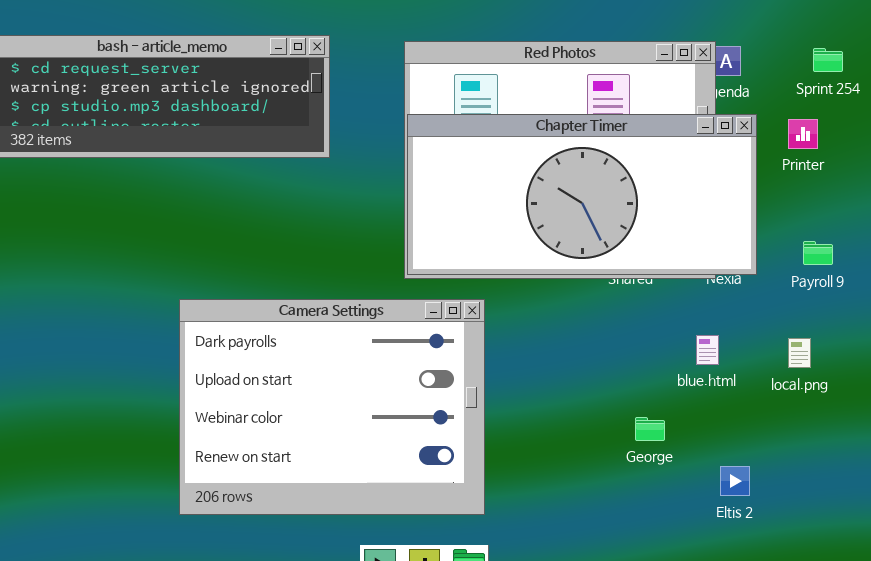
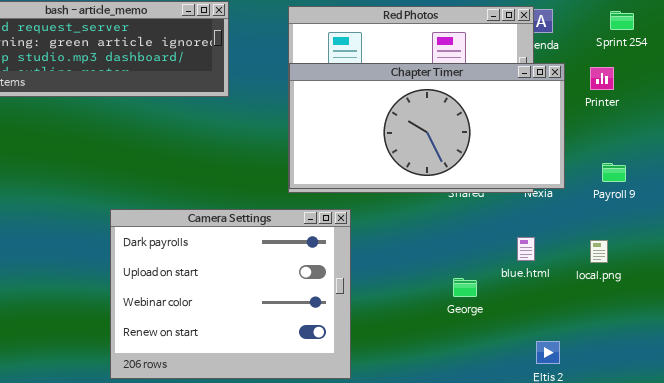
George: [635,417,665,441] -> [453,278,477,297], moved

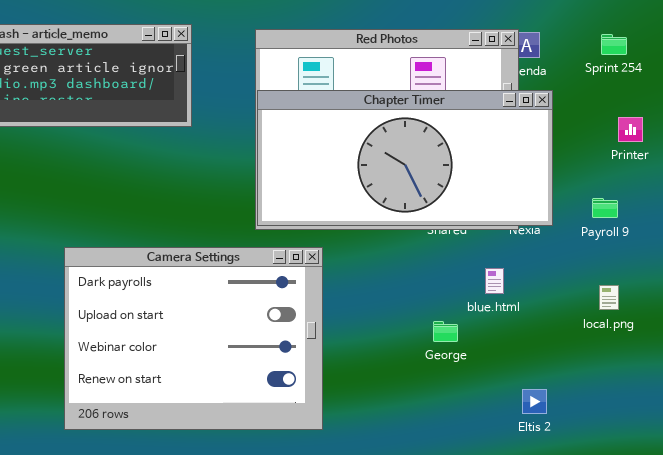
Printer: [590,67,614,90] -> [618,117,643,142], moved
blue.html: [517,237,535,261] -> [485,268,504,294], moved
local.png: [590,240,608,263] -> [599,285,619,310], moved

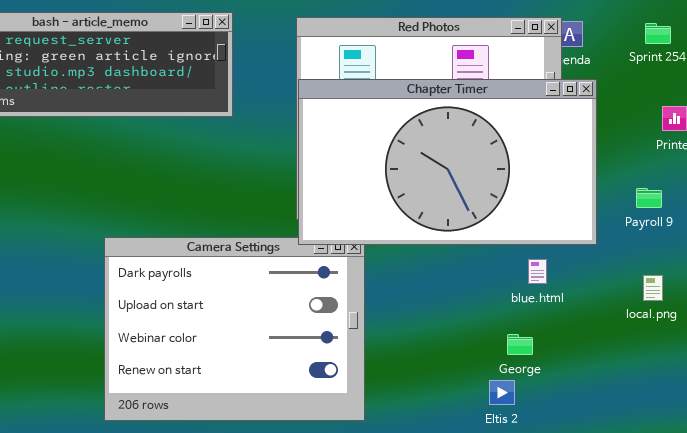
Chapter Timer: [257,90,553,226] -> [298,79,597,245], resized
George: [433,321,458,342] -> [507,334,533,355], moved
Eltis 2: [522,389,547,414] -> [489,380,515,405], moved

